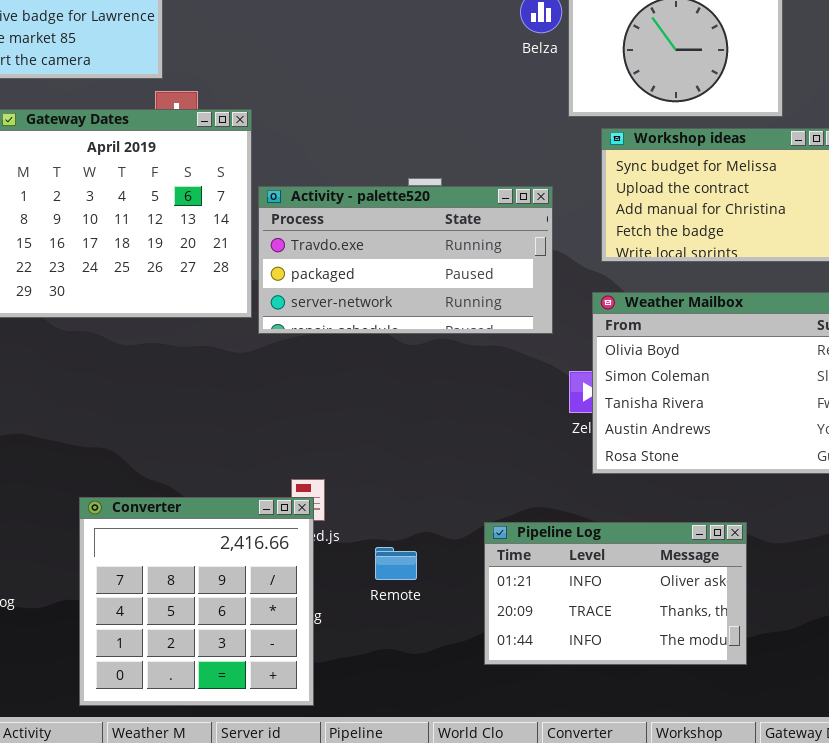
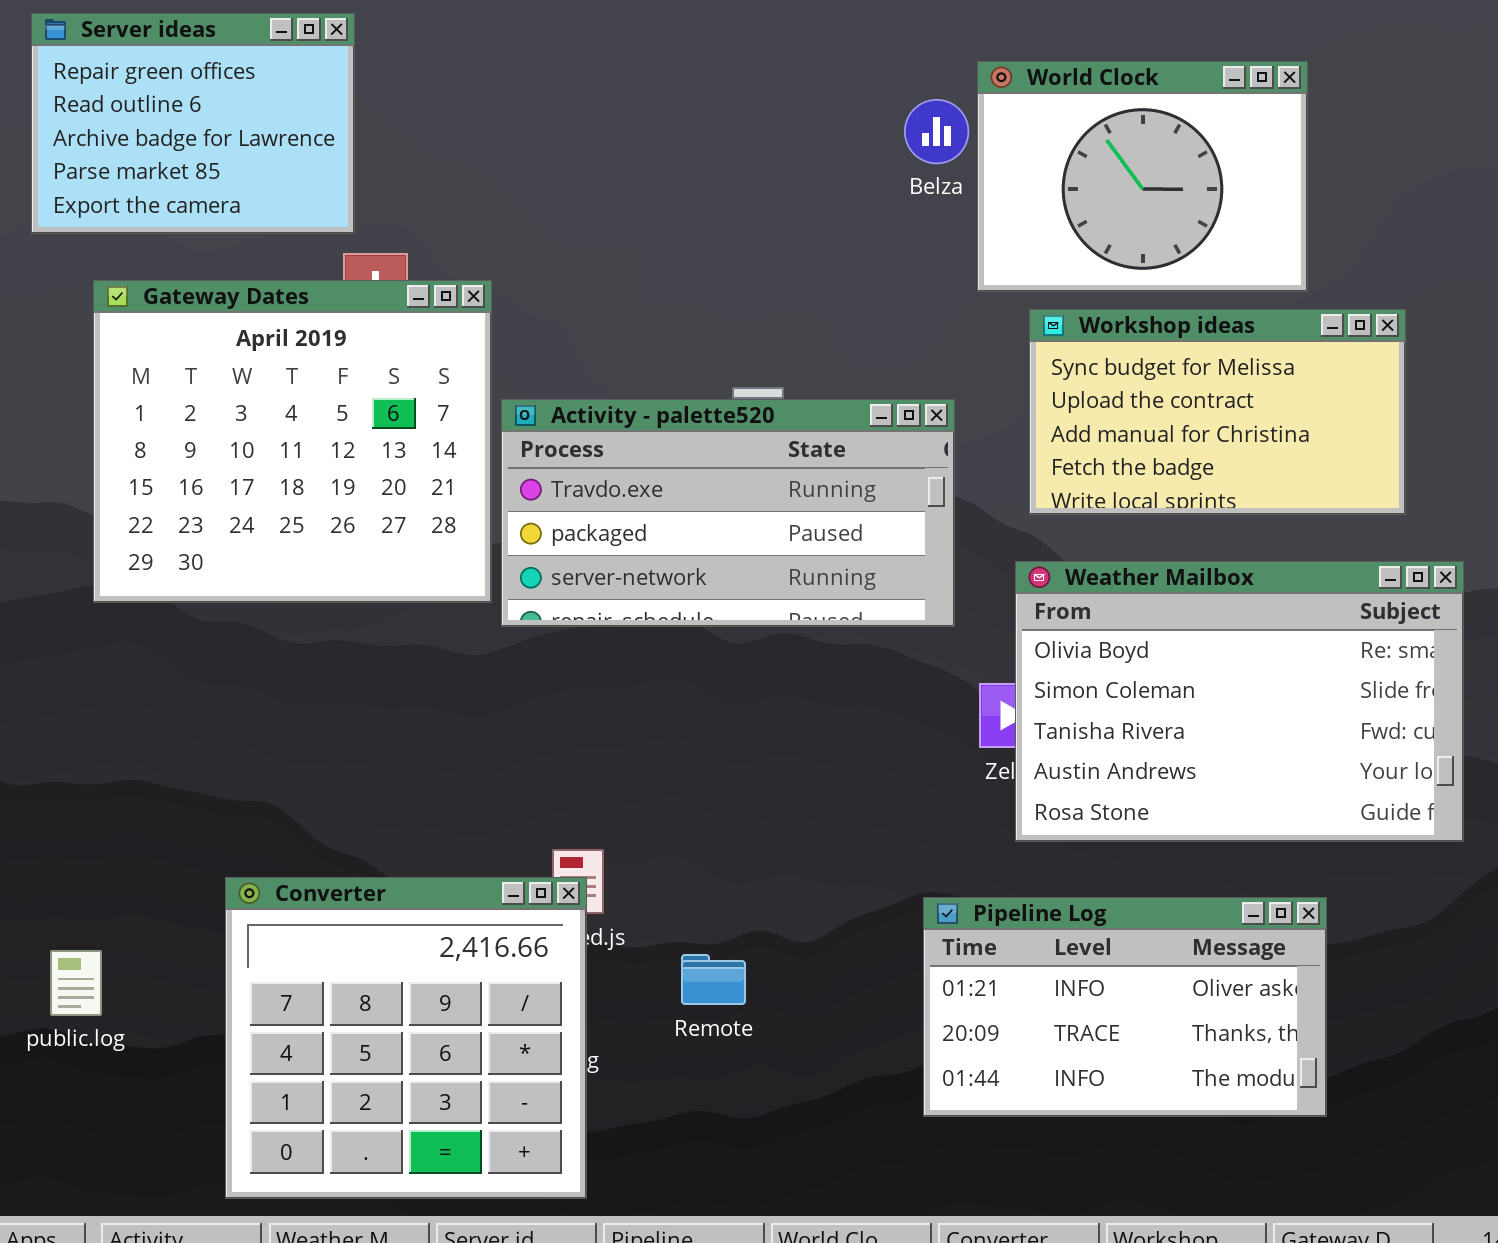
Pipeline Log: [484,522,747,665] -> [923,897,1327,1117], moved

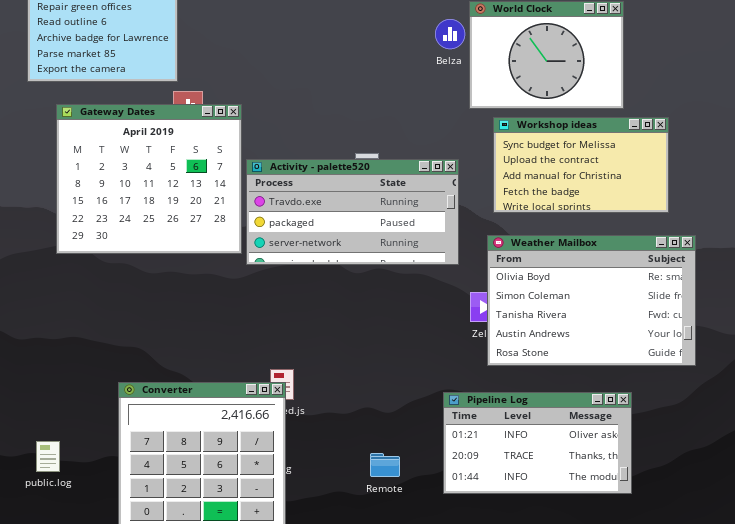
public.log: [50,950,102,1016] -> [36,441,60,472], moved
Remote: [681,954,746,1005] -> [370,453,400,477], moved

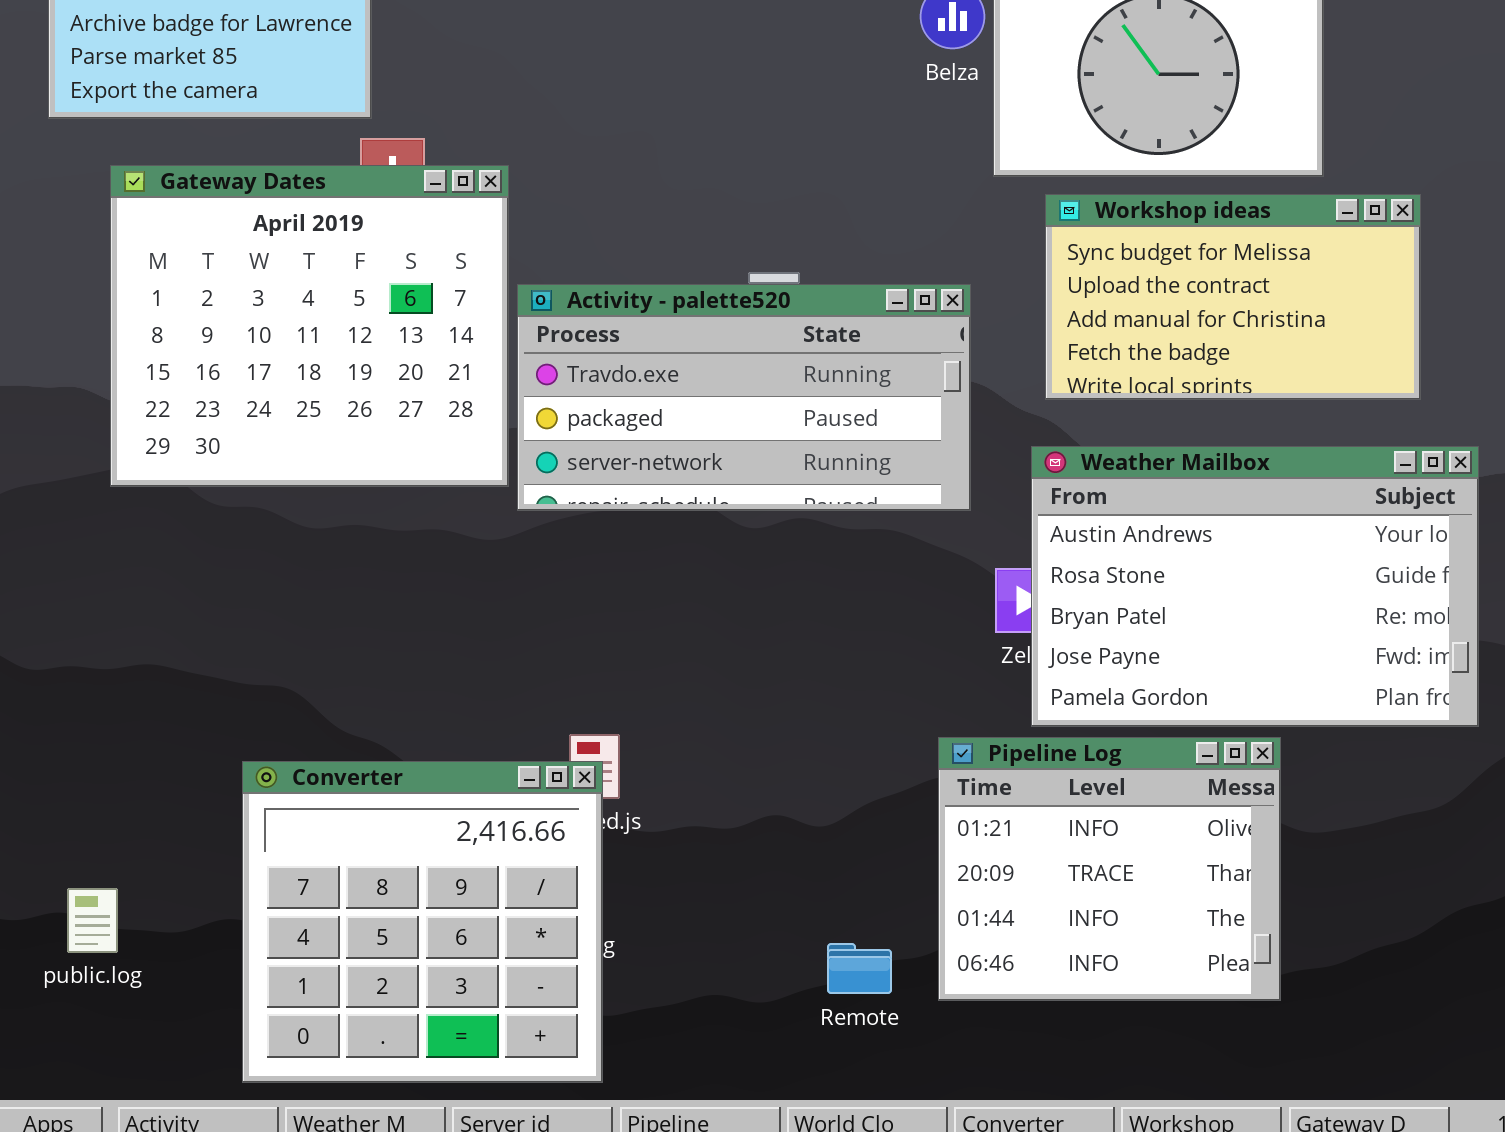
Weather Mailbox: [487,235,696,366] -> [1031,446,1479,727], scrolled down 3 rows
Pipeline Log: [443,392,632,494] -> [938,737,1281,1001], resized
Remote: [370,453,400,477] -> [827,943,892,994], moved

